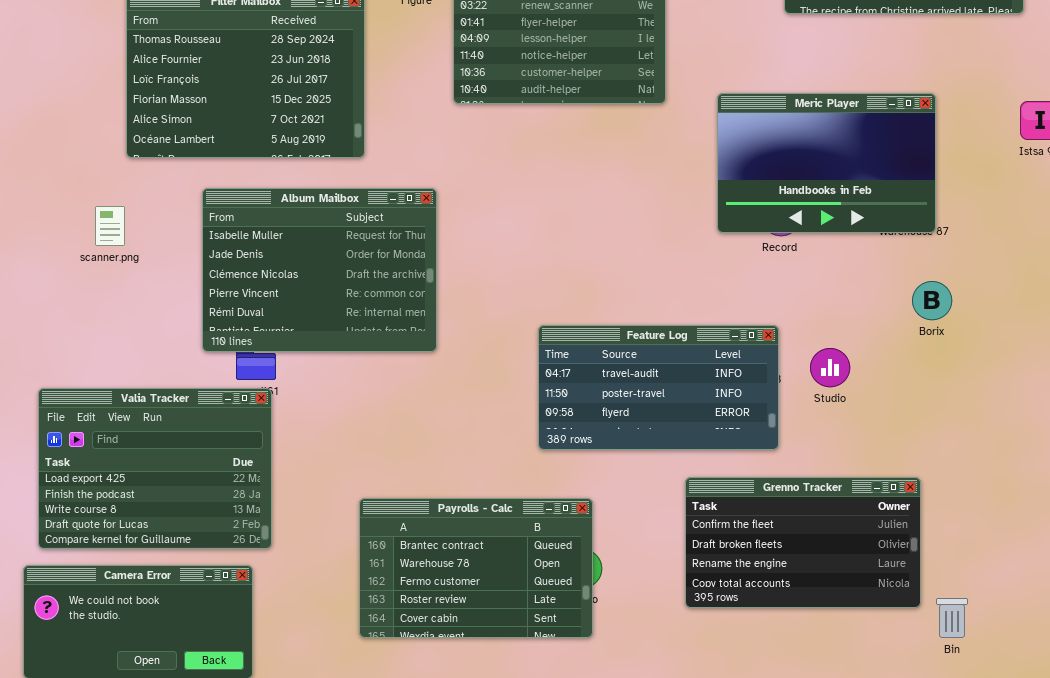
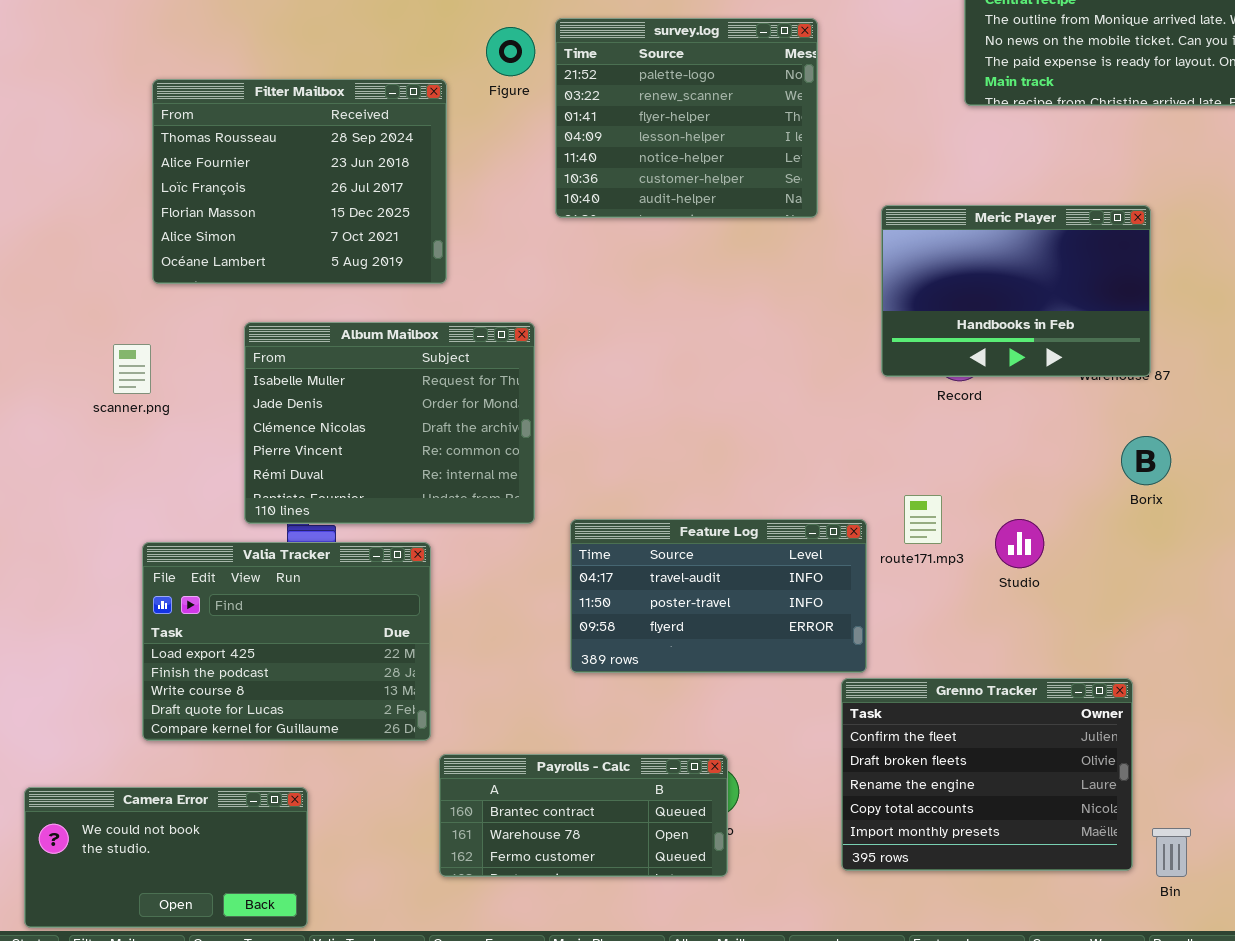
Feature Log: [538,325,779,450] -> [570,519,867,673], moved
Valia Tracker: [38,388,272,549] -> [142,542,431,741], moved
Grenno Tracker: [685,477,921,608] -> [841,678,1133,871], resized
Payrolls - Calc: [359,498,593,638] -> [439,754,728,877], resized

